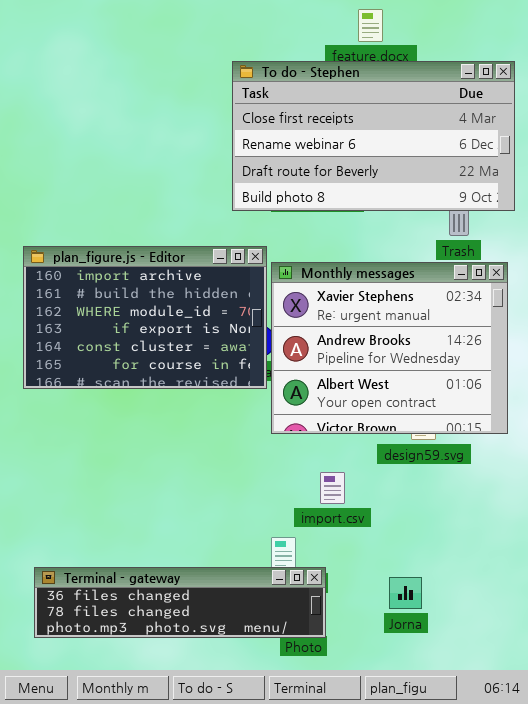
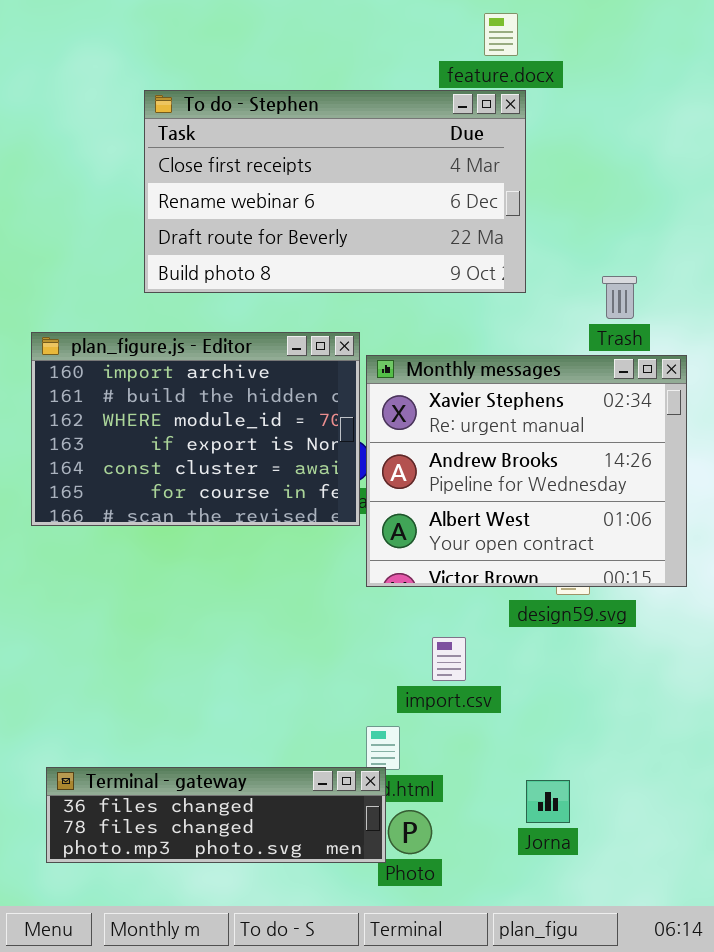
To do - Stephen: [232,61,515,211] -> [144,90,526,293], moved
Terminal - gateway: [34,567,326,638] -> [46,767,386,863], resized

